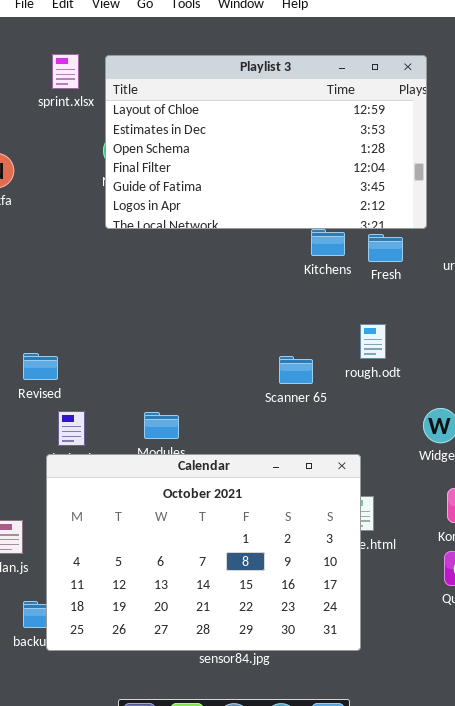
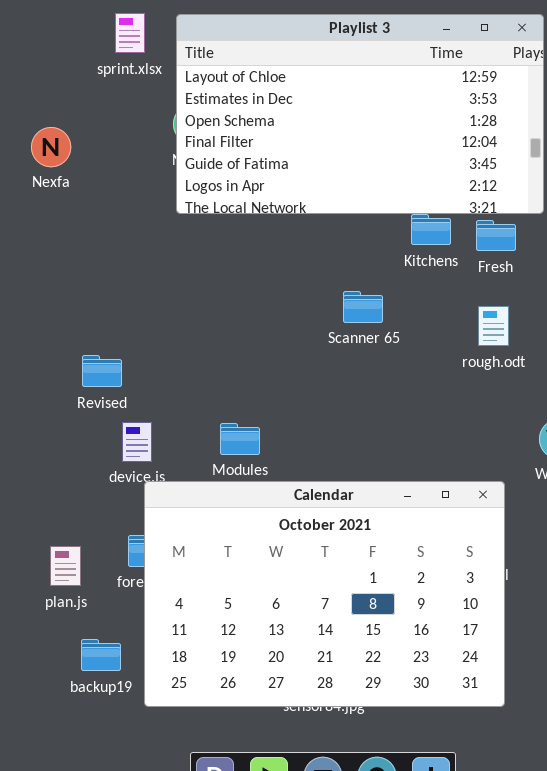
rough.odt: [360,324,386,359] -> [478,306,509,346], moved
Scanner 65: [279,356,313,384] -> [343,291,383,323], moved
Calendar: [46,454,361,651] -> [144,481,505,707], moved

